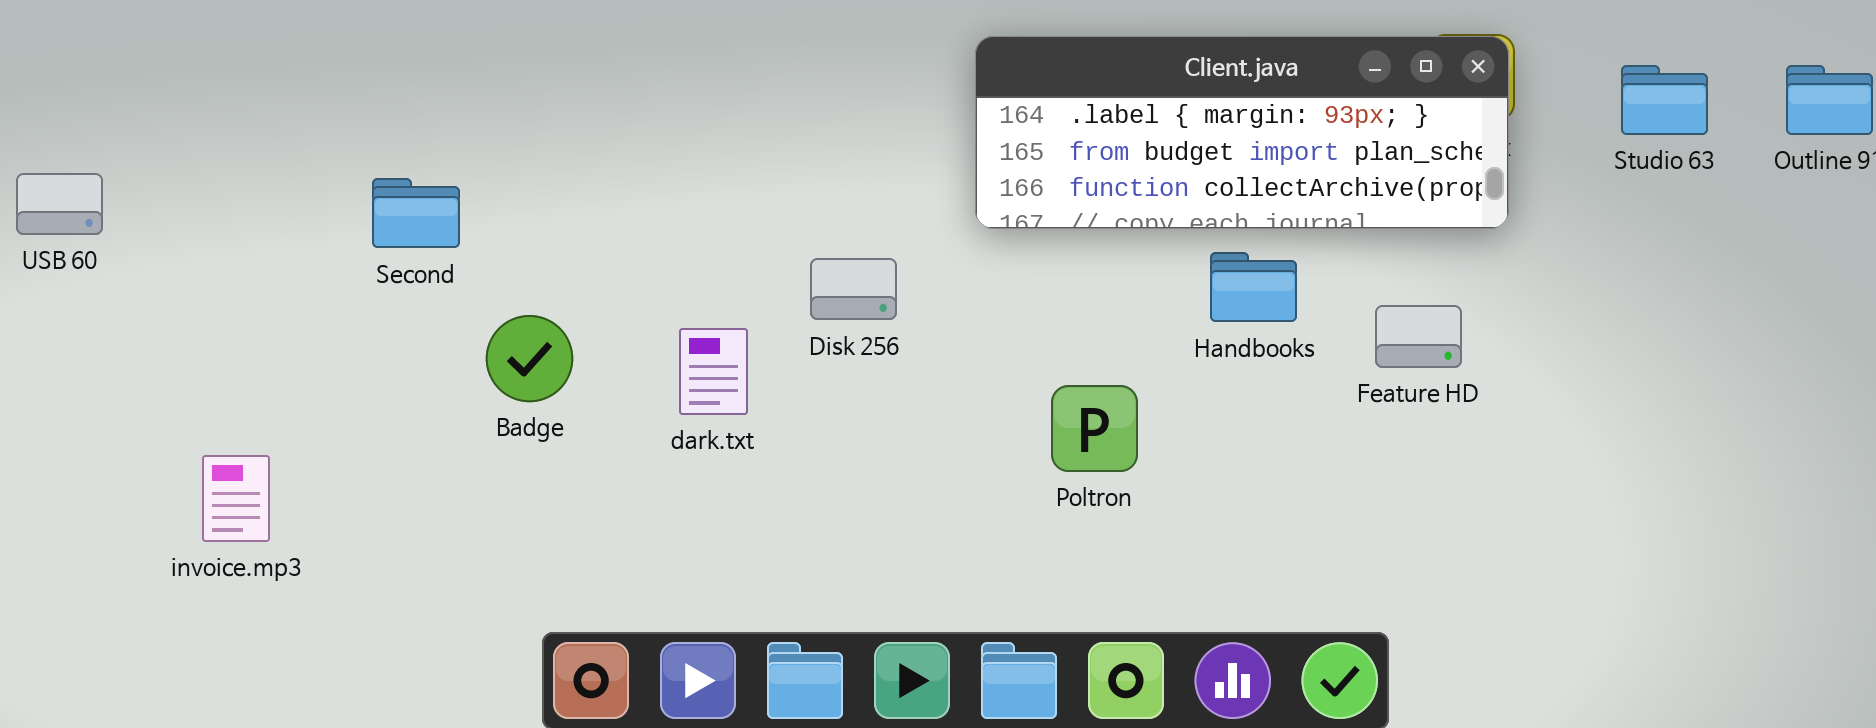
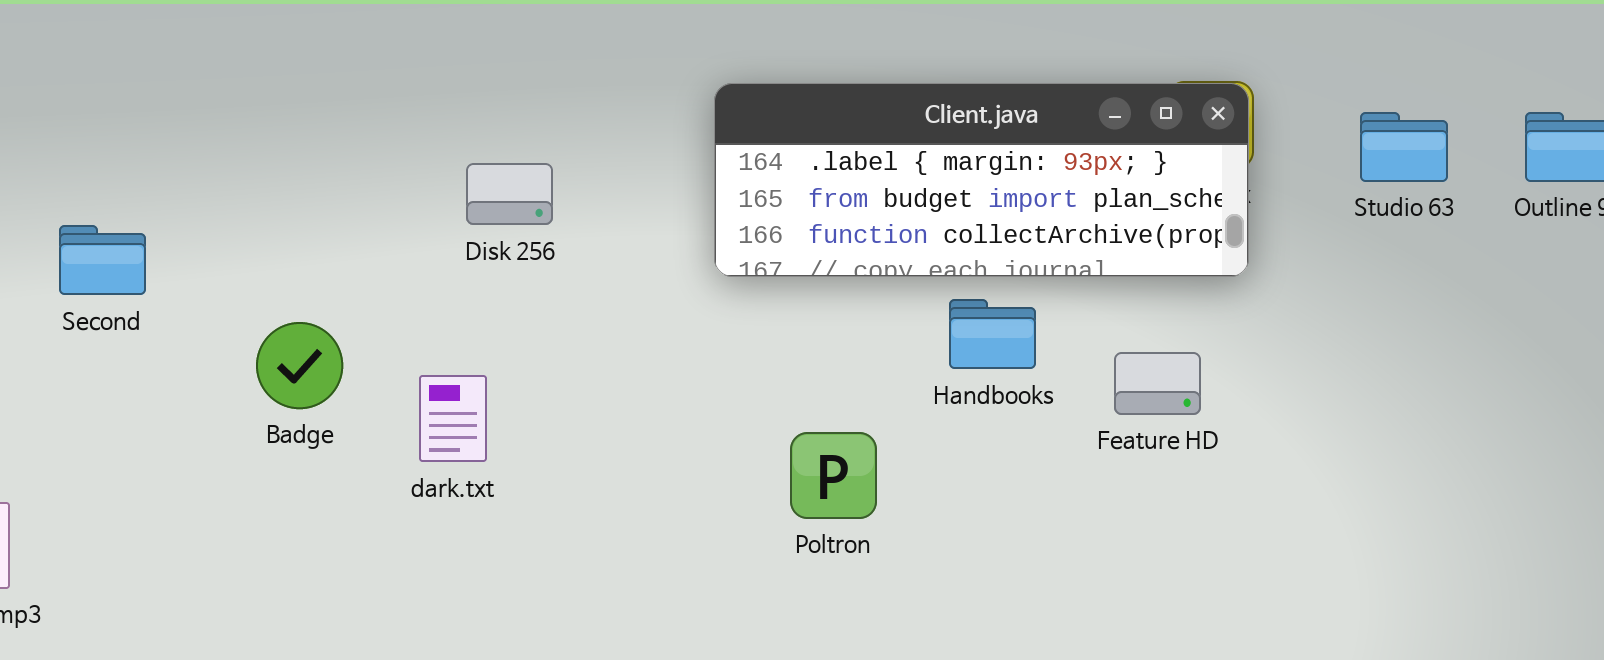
Second: [372,178,460,248] -> [59,225,146,295], moved
Disk 256: [810,258,897,320] -> [466,163,553,225], moved
Badge: [486,315,573,402] -> [256,322,343,409], moved

